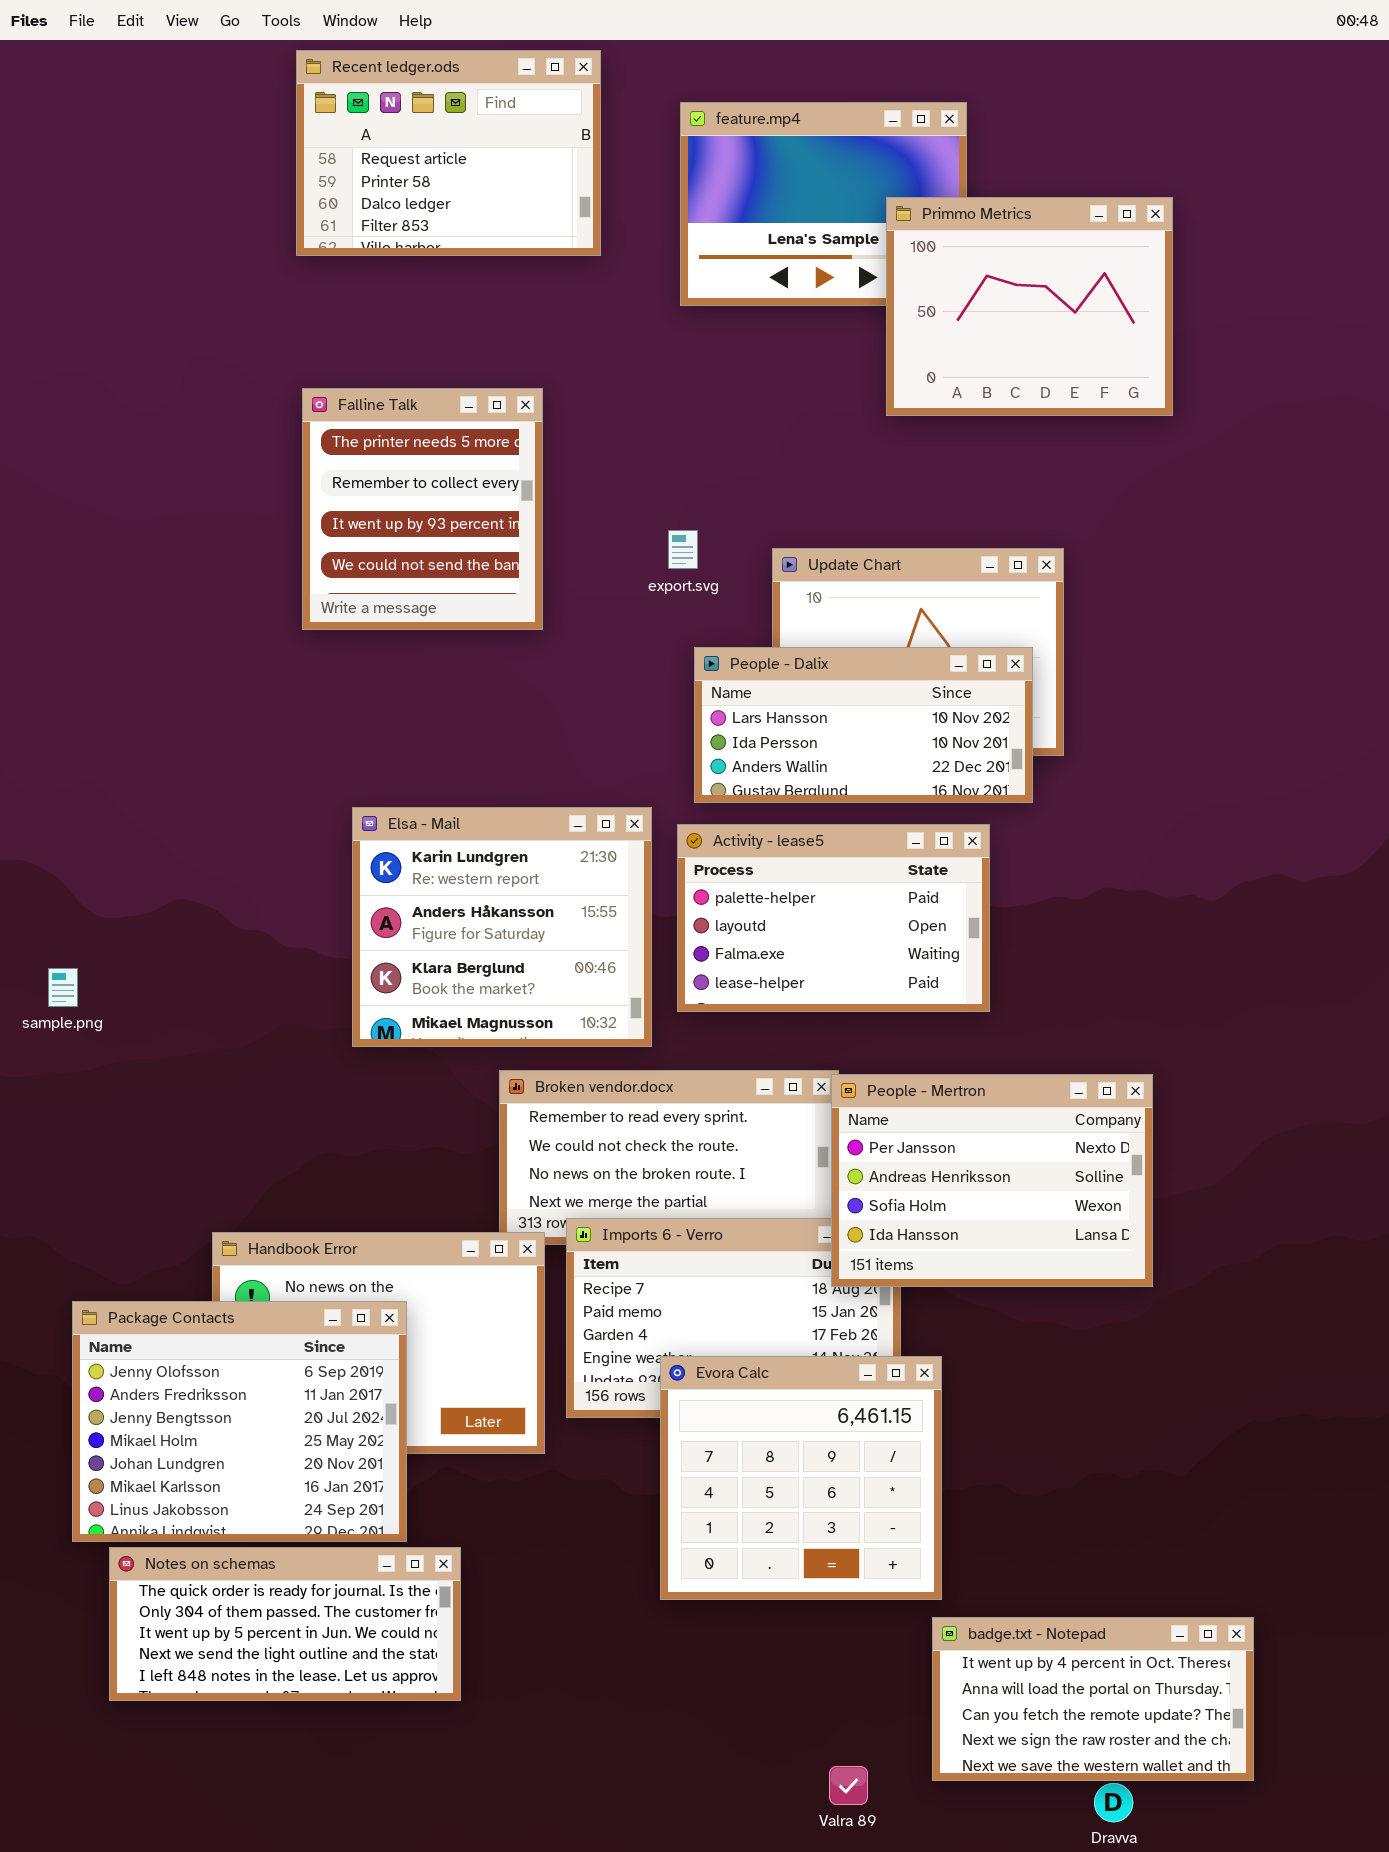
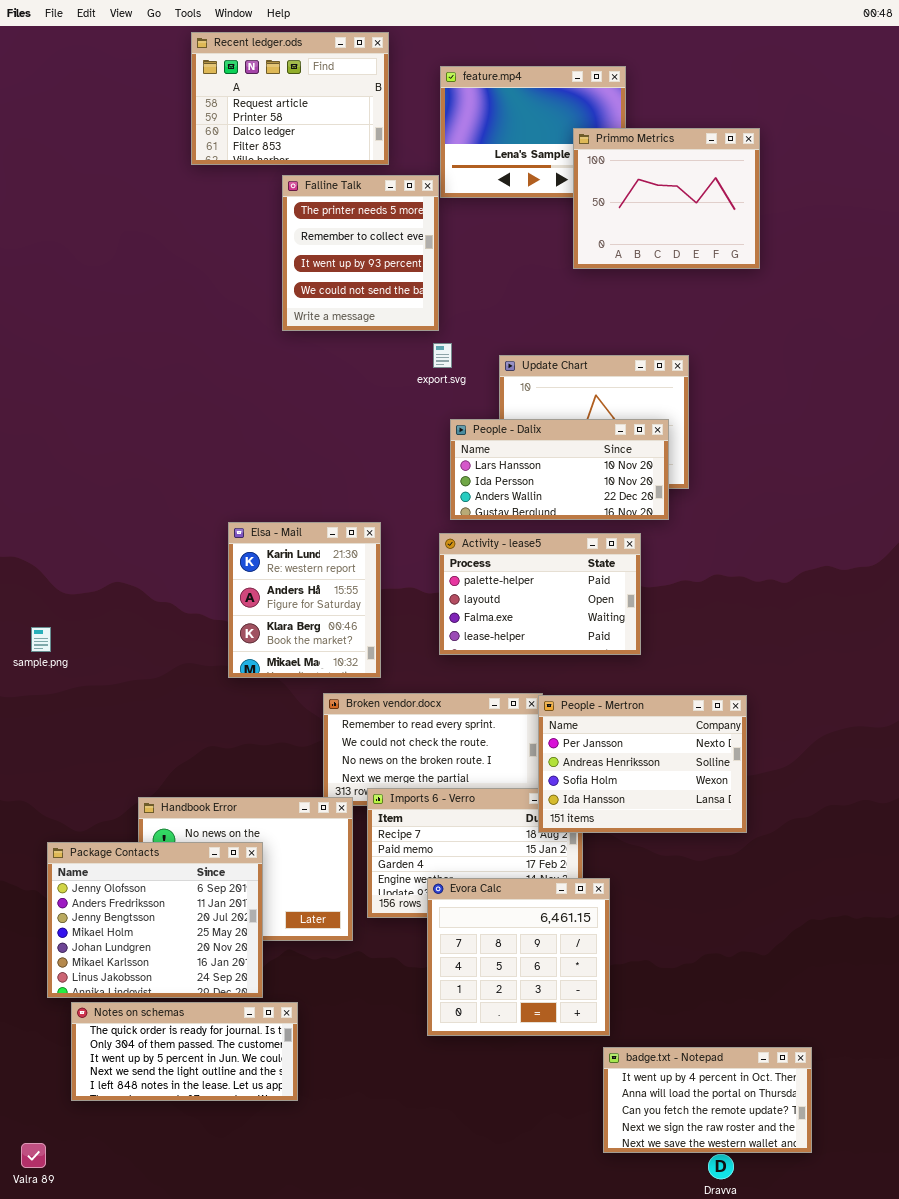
Falline Talk: [302,388,543,630] -> [282,175,439,331], moved
Elsa - Mail: [352,807,652,1047] -> [228,522,381,678], resized
Valra 89: [829,1766,868,1805] -> [21,1143,46,1168], moved

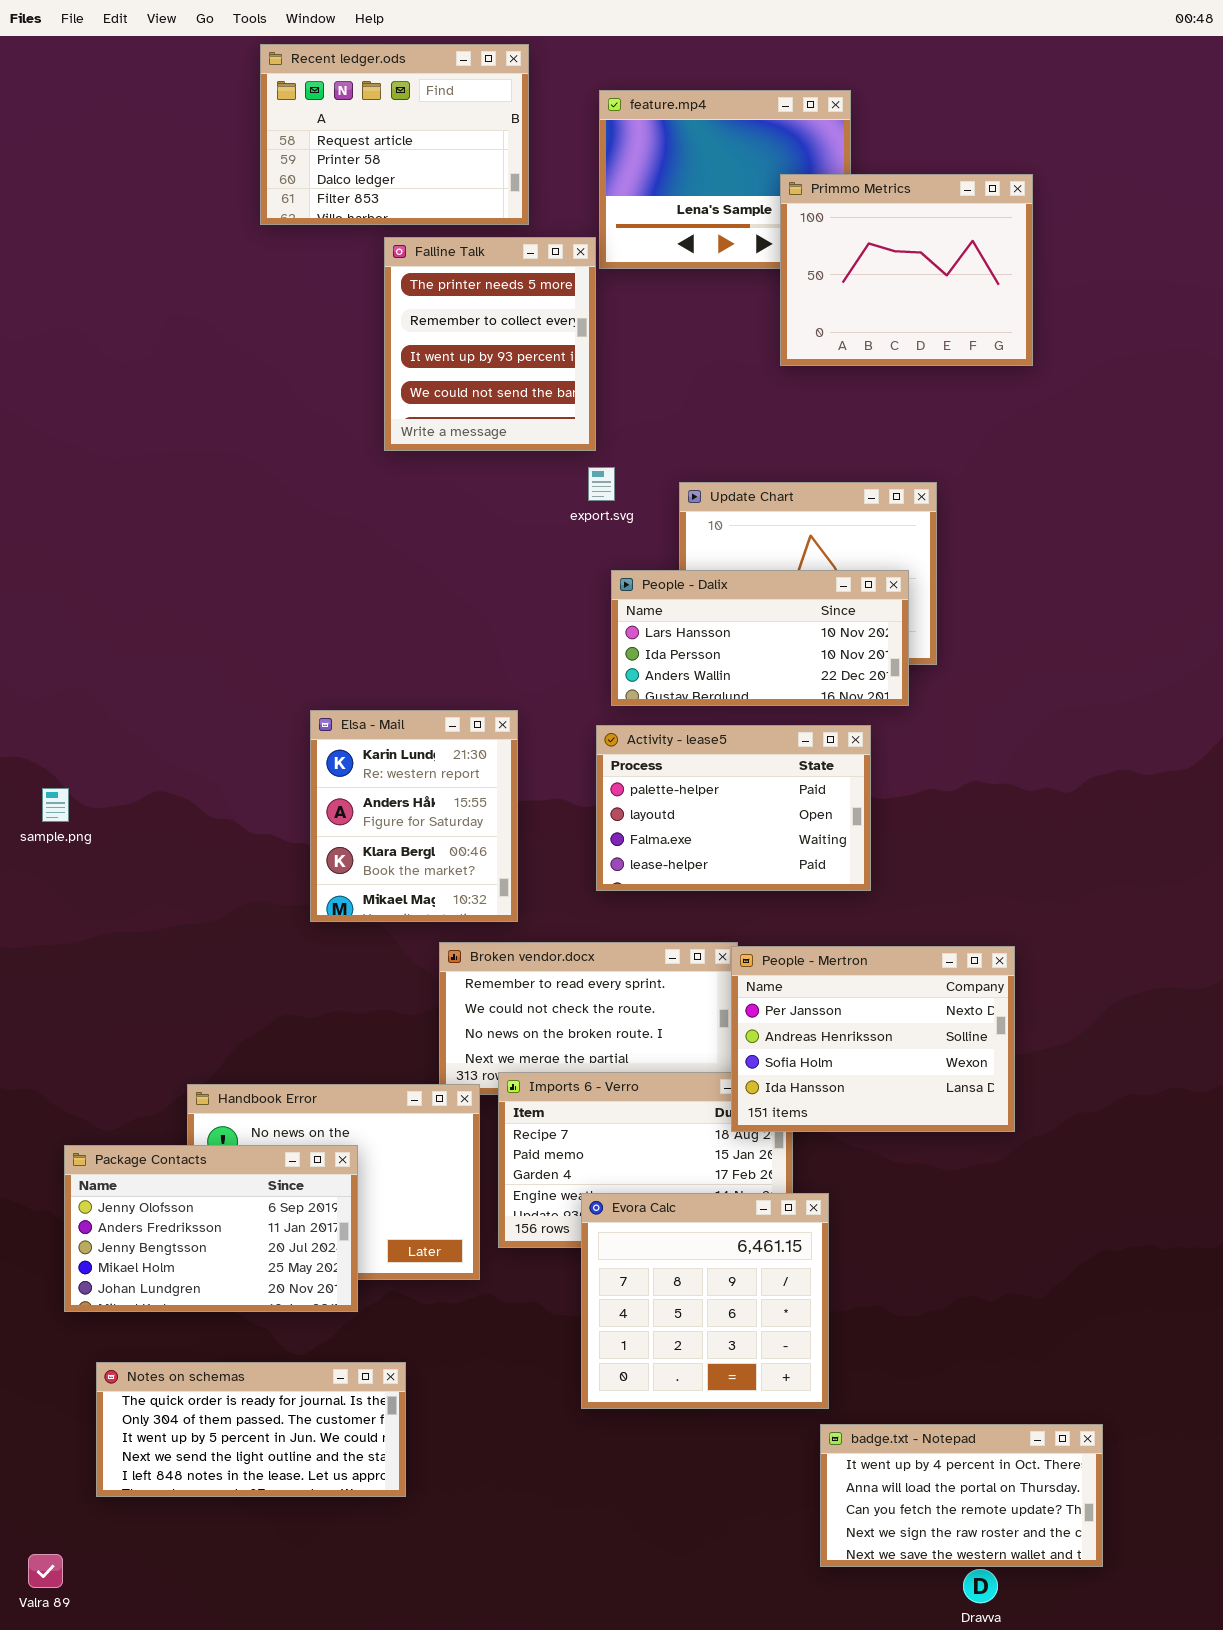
sample.png: [31,627,51,652] -> [42,788,69,822], moved
Package Contacts: [47,842,263,998] -> [64,1145,358,1312], resized

